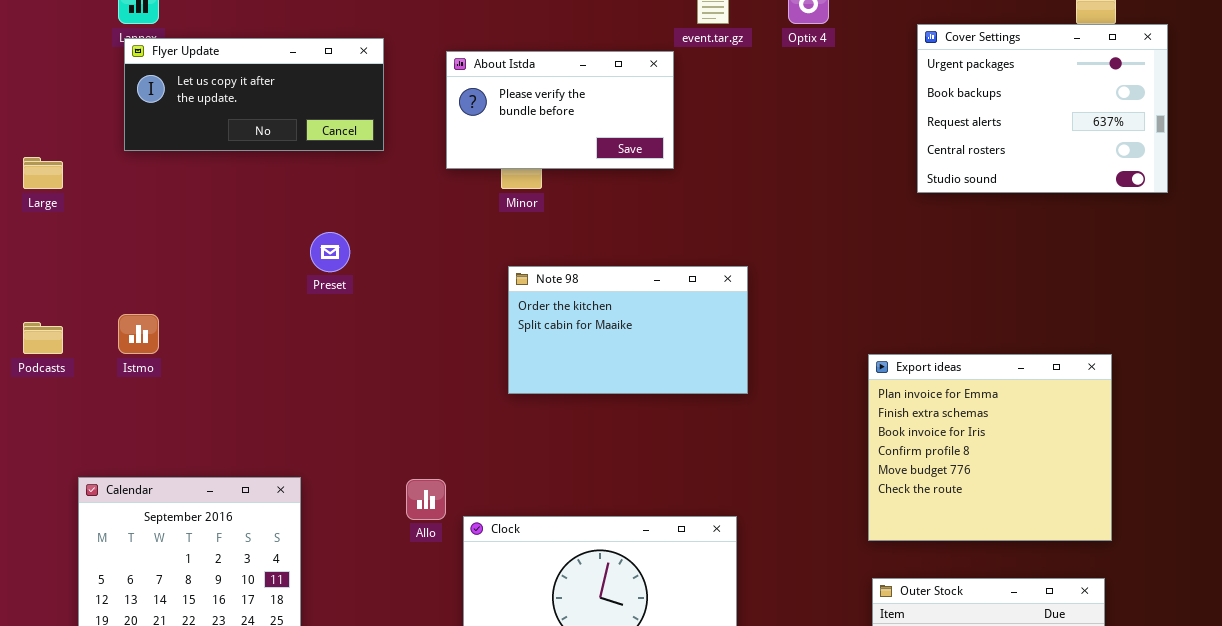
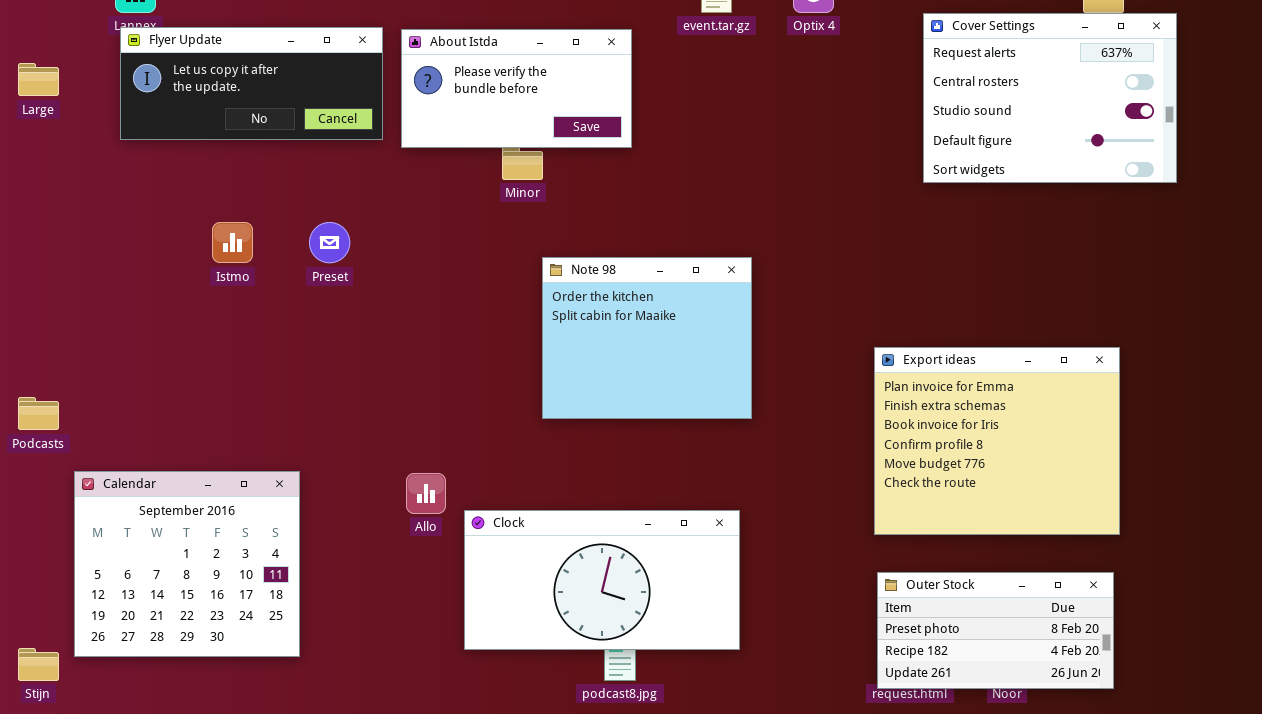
Cover Settings: [917,24,1168,193] -> [923,13,1177,183], scrolled down 2 rows
About Istda: [446,51,674,169] -> [401,29,632,148], moved
Large: [23,157,63,189] -> [18,63,59,96], moved
Note 98: [508,266,748,394] -> [542,257,752,419], resized
Istmo: [118,314,159,354] -> [212,222,253,263], moved
Podcasts: [23,322,63,354] -> [18,397,59,430], moved

